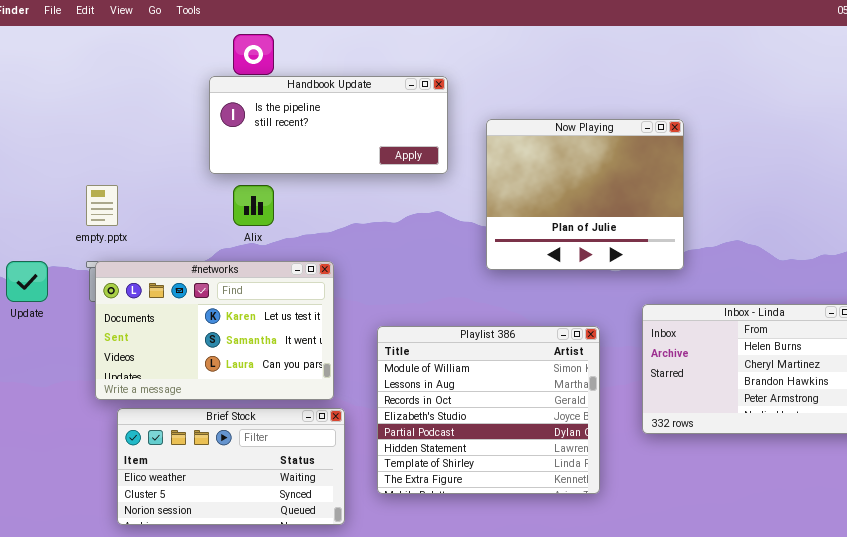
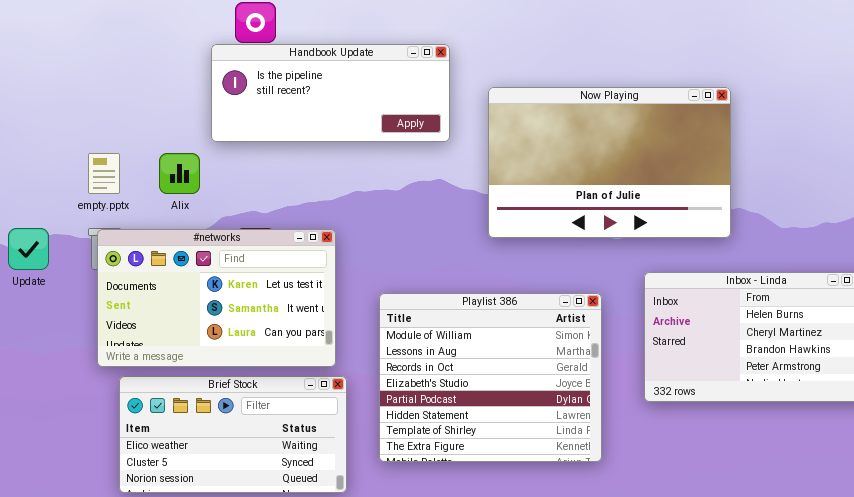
Now Playing: [486,119,684,270] -> [488,87,731,238], resized
Alix: [233,185,274,226] -> [159,153,200,194], moved

